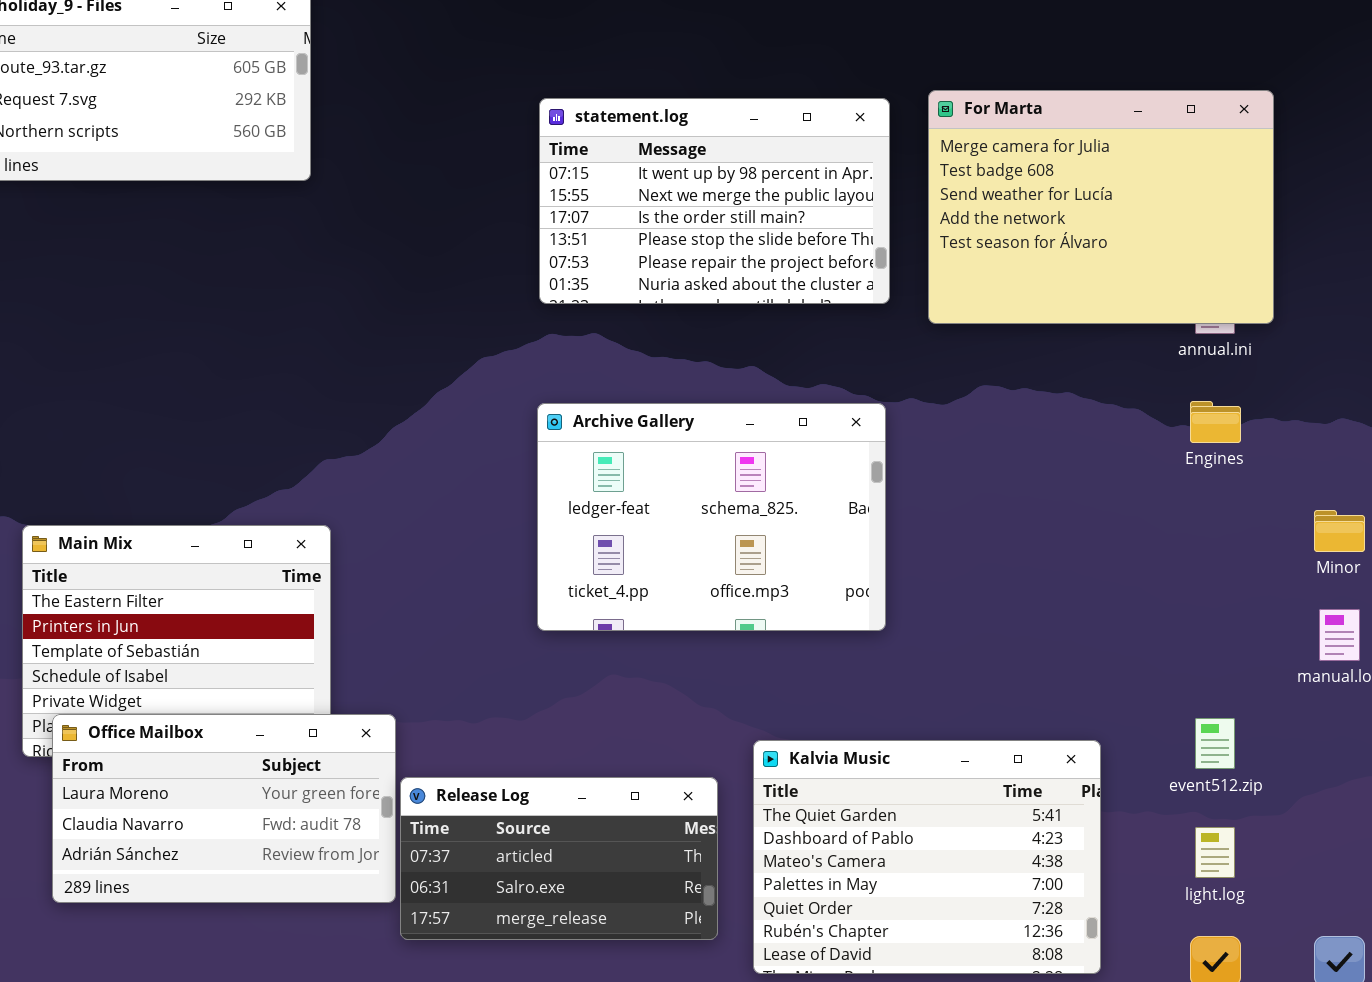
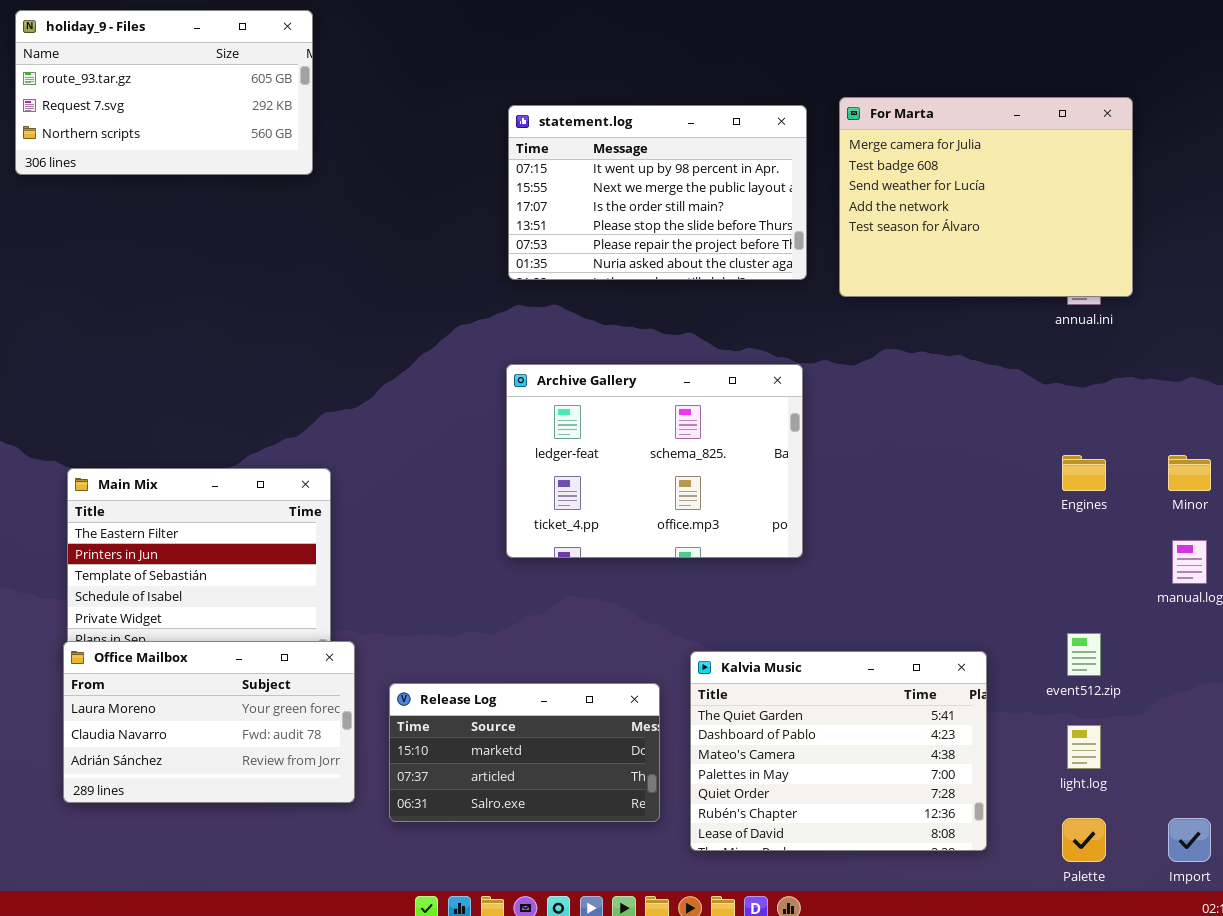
Engines: [1190,401,1241,443] -> [1062,455,1106,491], moved
Office Mailbox: [52,714,396,903] -> [63,641,355,803], moved
Release Log: [400,777,718,940] -> [389,683,660,822], scrolled up 1 row

